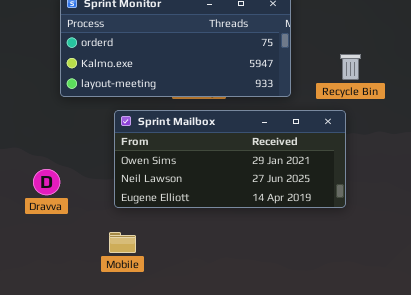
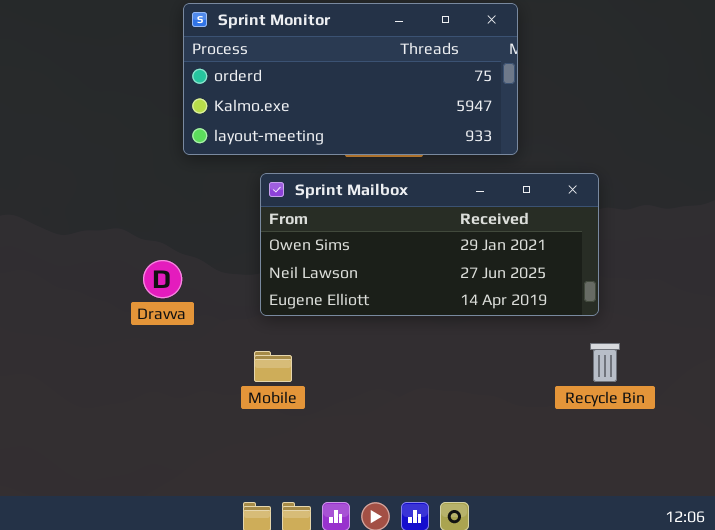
Recycle Bin: [340,54,361,80] -> [590,343,620,382], moved

